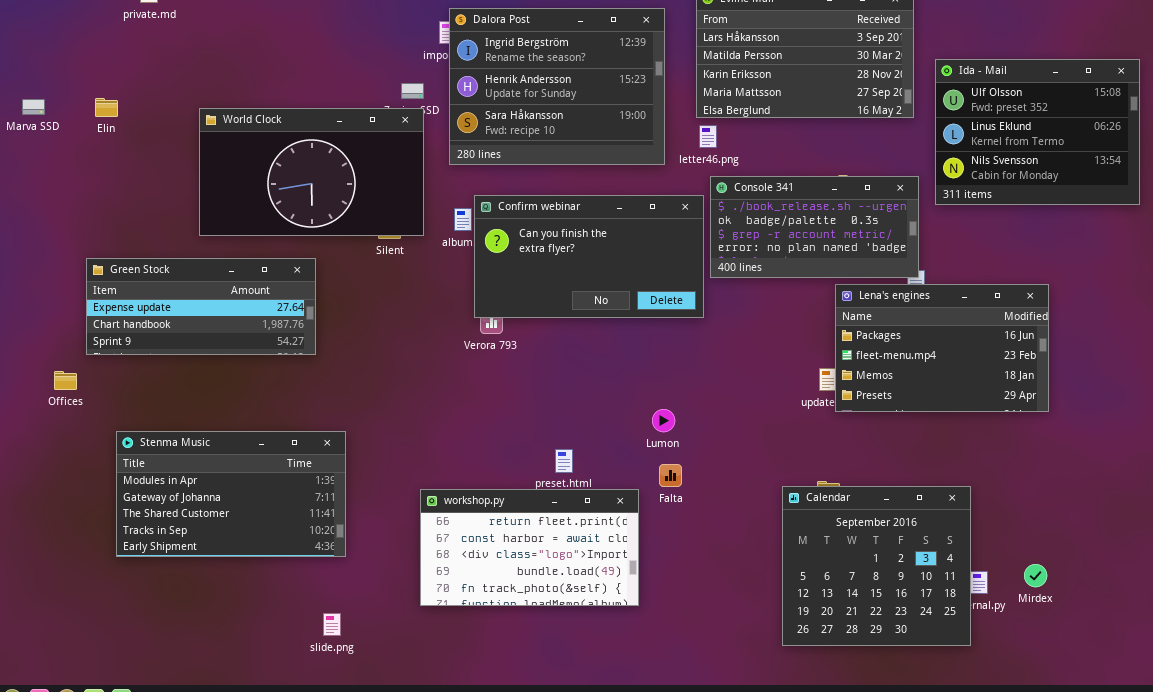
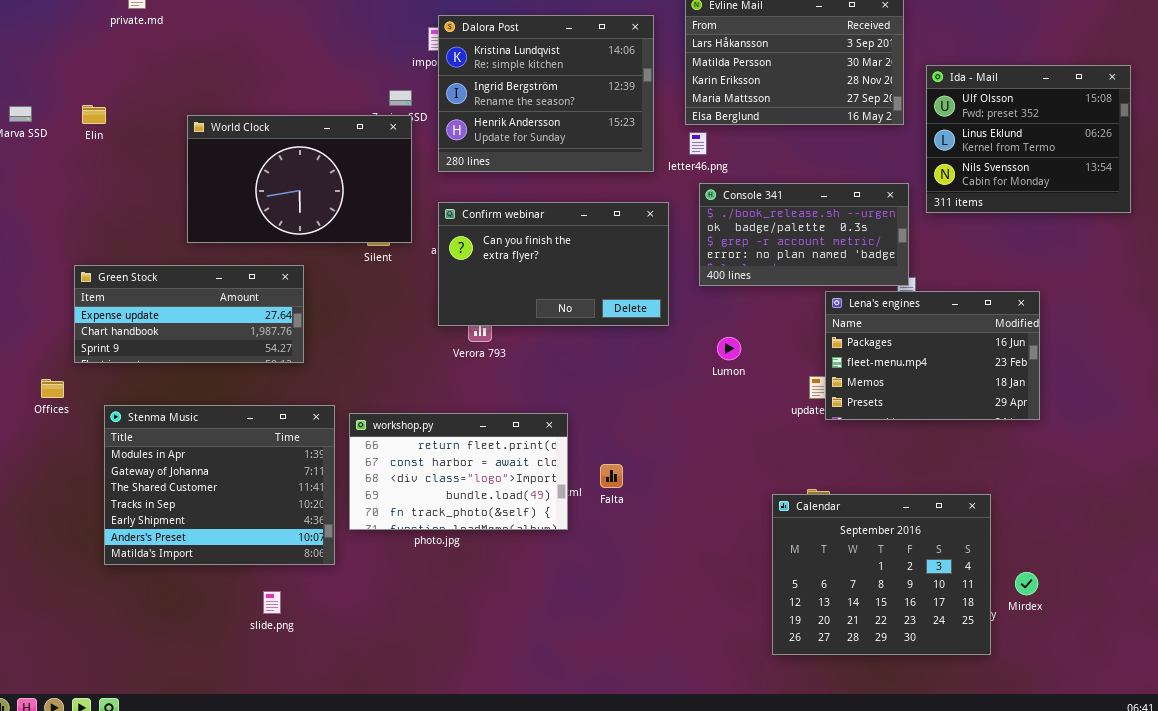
Dalora Post: [449,8,665,165] -> [438,15,654,172], scrolled up 1 row
Confirm webinar: [474,195,704,318] -> [438,202,669,326], moved
Lumon: [652,409,675,432] -> [717,337,741,360], moved
Stenma Music: [116,431,346,557] -> [104,405,335,565], resized
Falta: [659,464,682,487] -> [600,464,623,488], moved
Calendar: [782,486,971,646] -> [772,494,991,655], resized
workshop.py: [420,489,639,606] -> [349,413,568,530], moved
slide.png: [323,613,341,636] -> [263,591,281,614], moved

